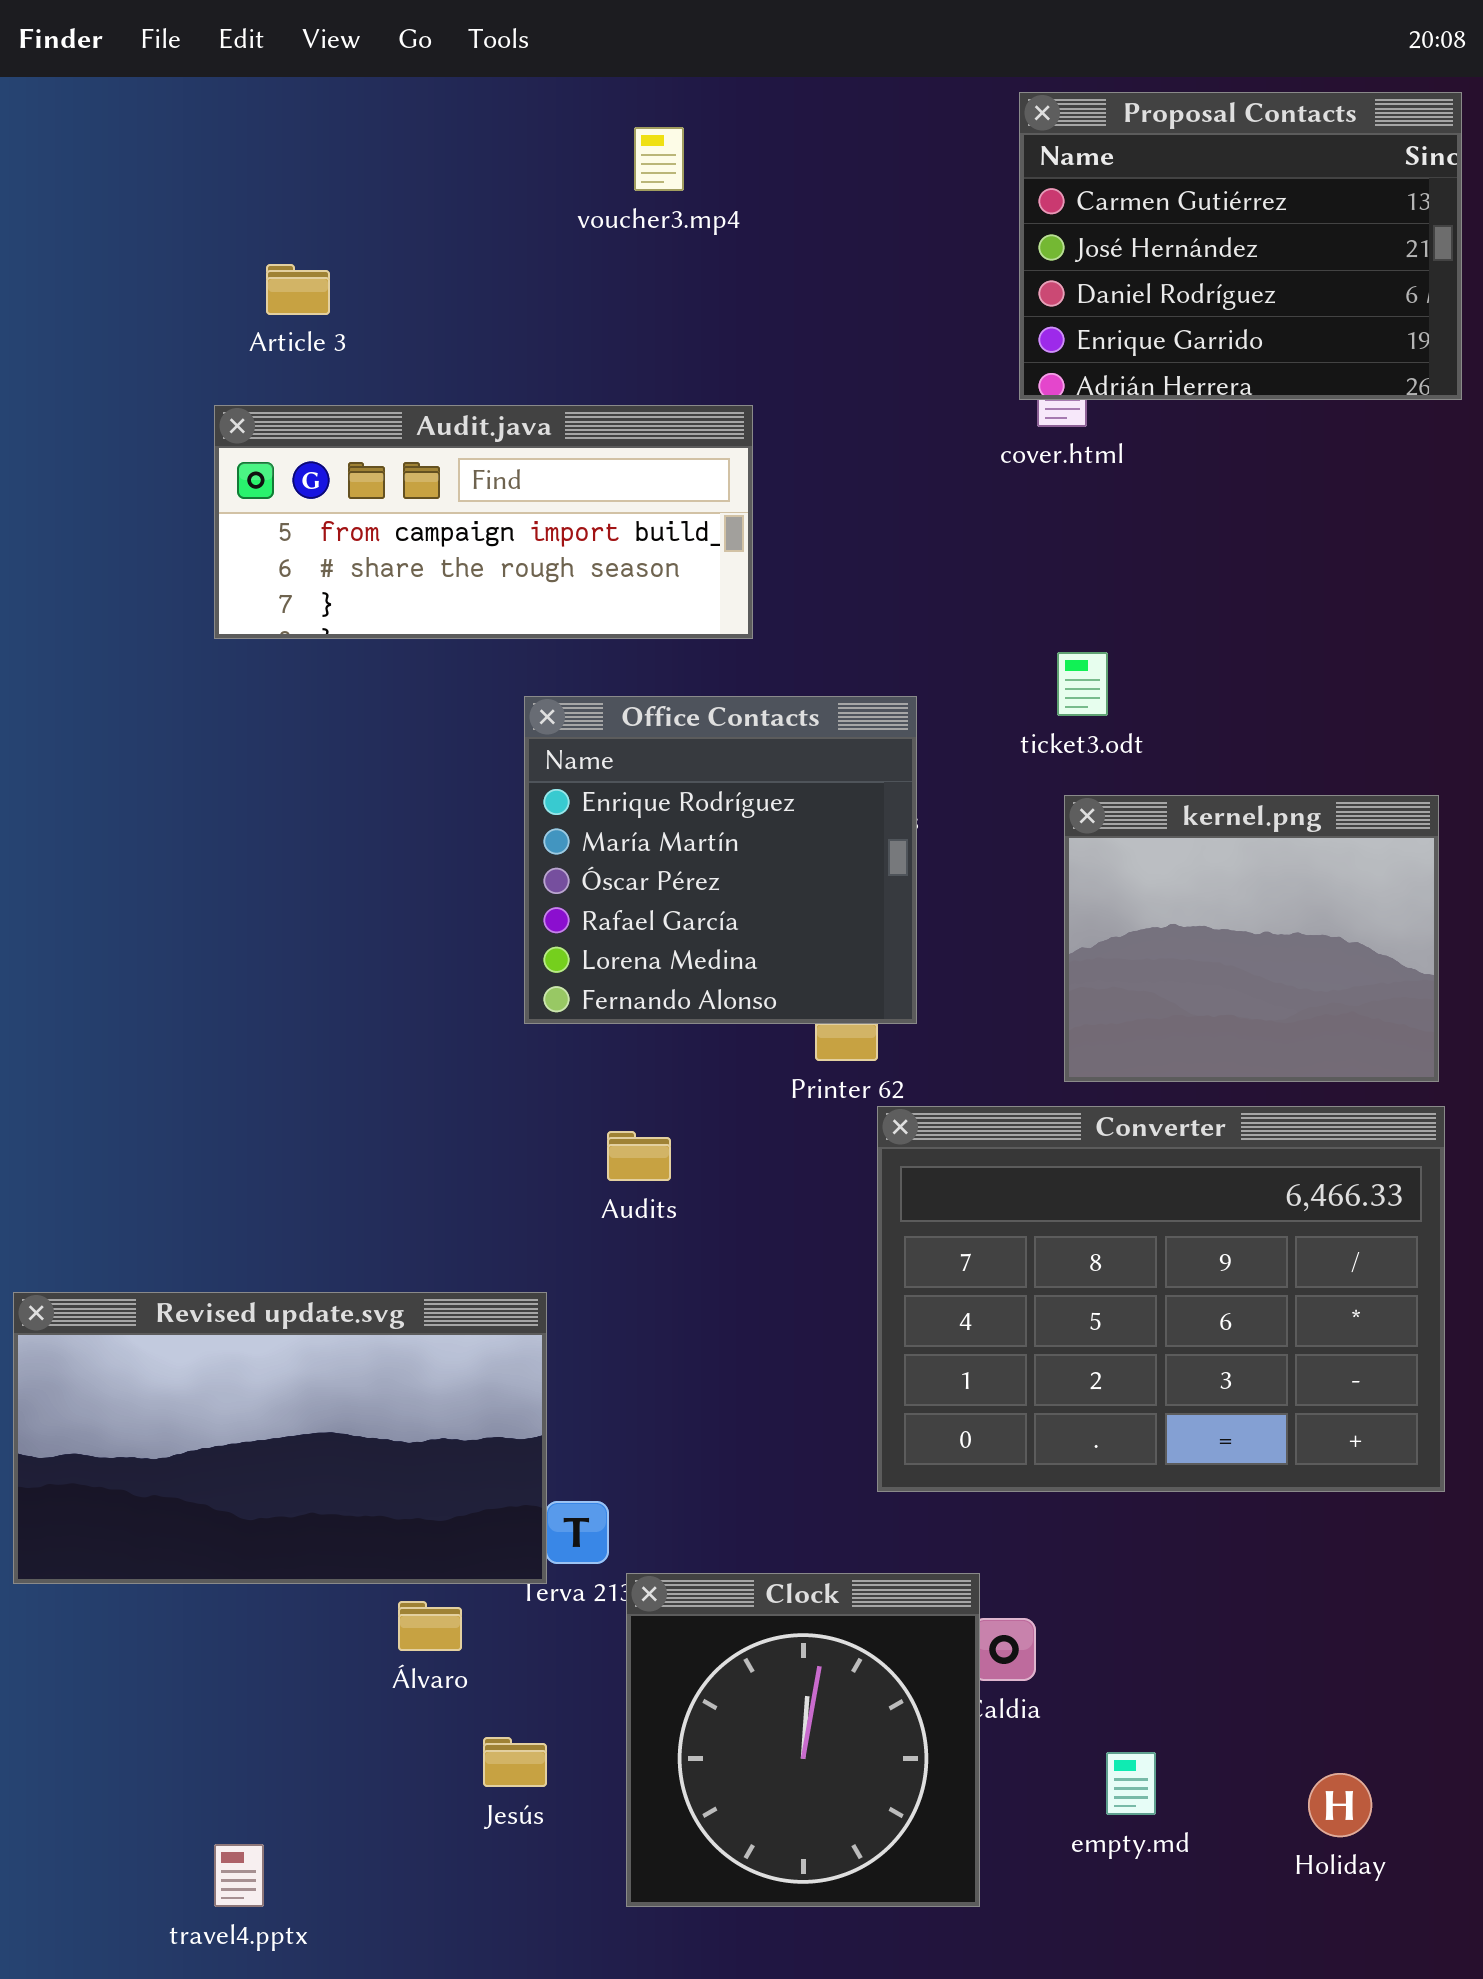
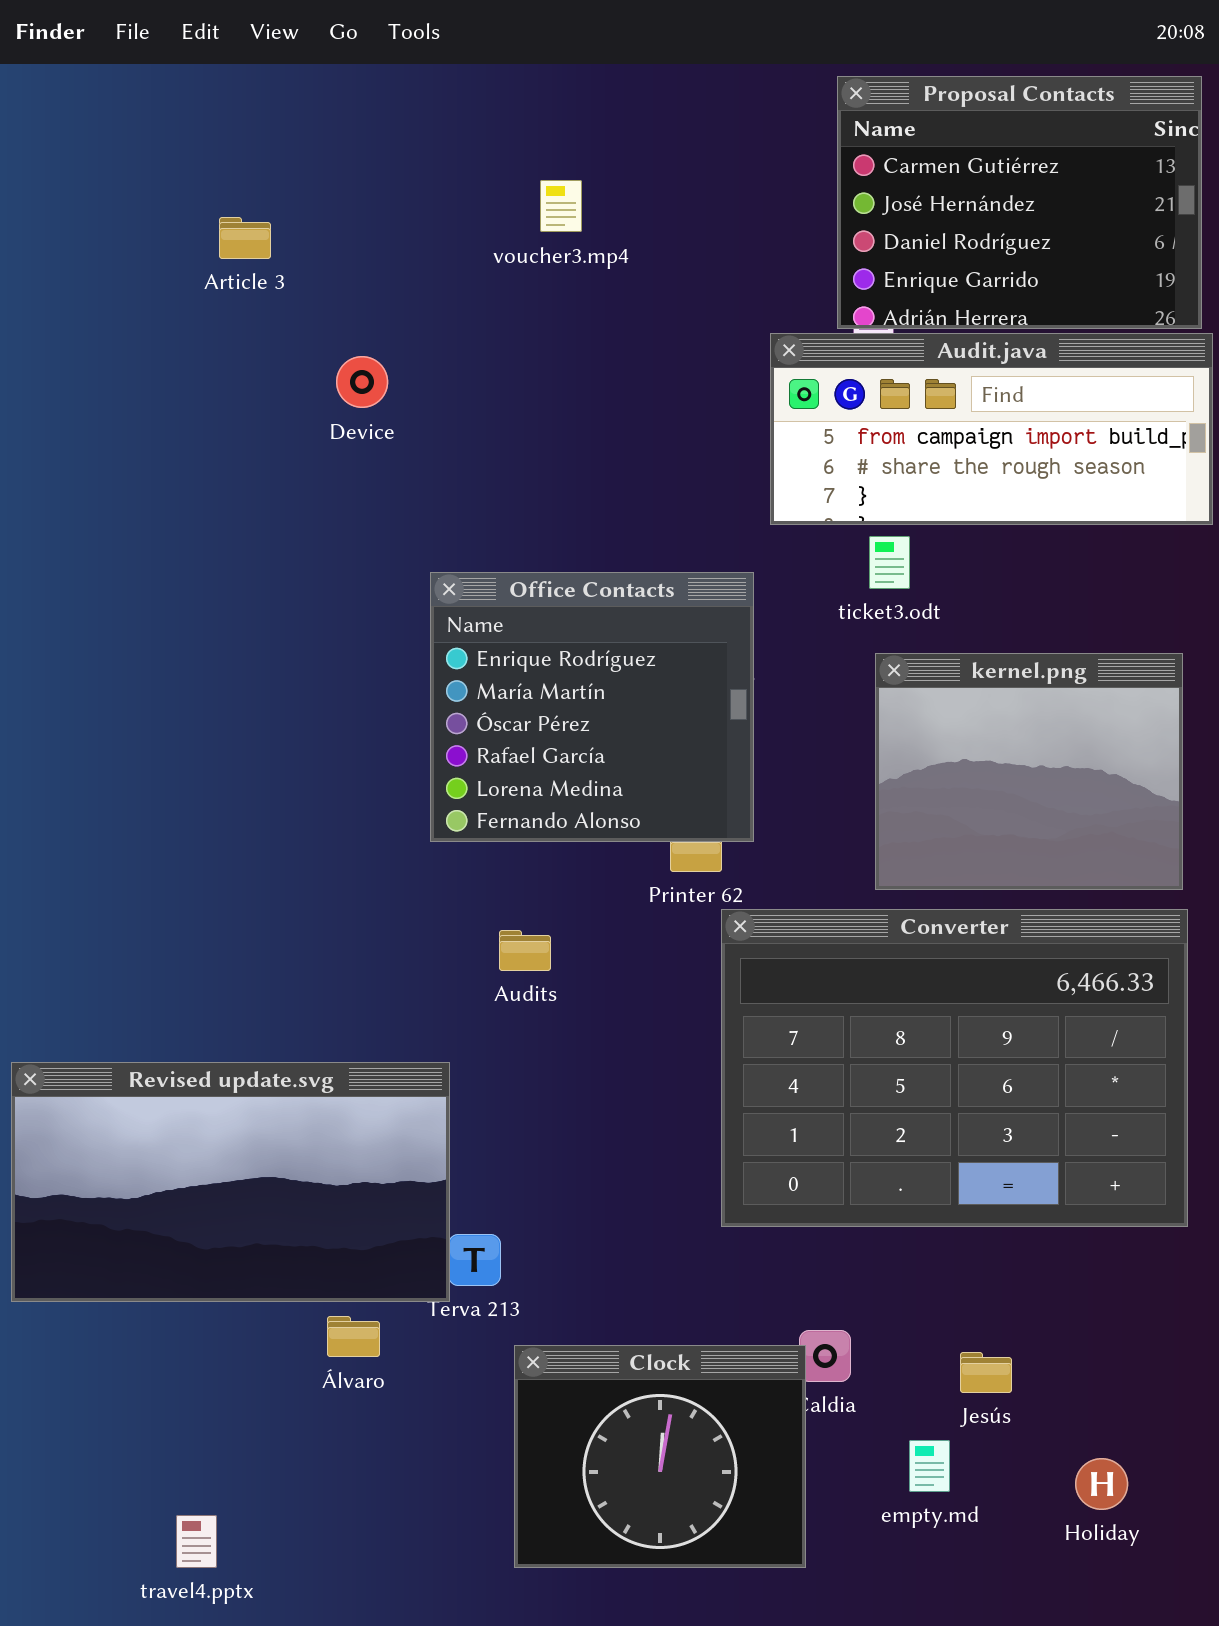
voucher3.mp4: [634,127,684,191] -> [540,180,582,232], moved
Audit.java: [214,405,753,639] -> [770,333,1213,525], moved
Clock: [626,1573,980,1907] -> [514,1345,806,1568], resized
Jesús: [483,1737,547,1787] -> [960,1352,1012,1393], moved

